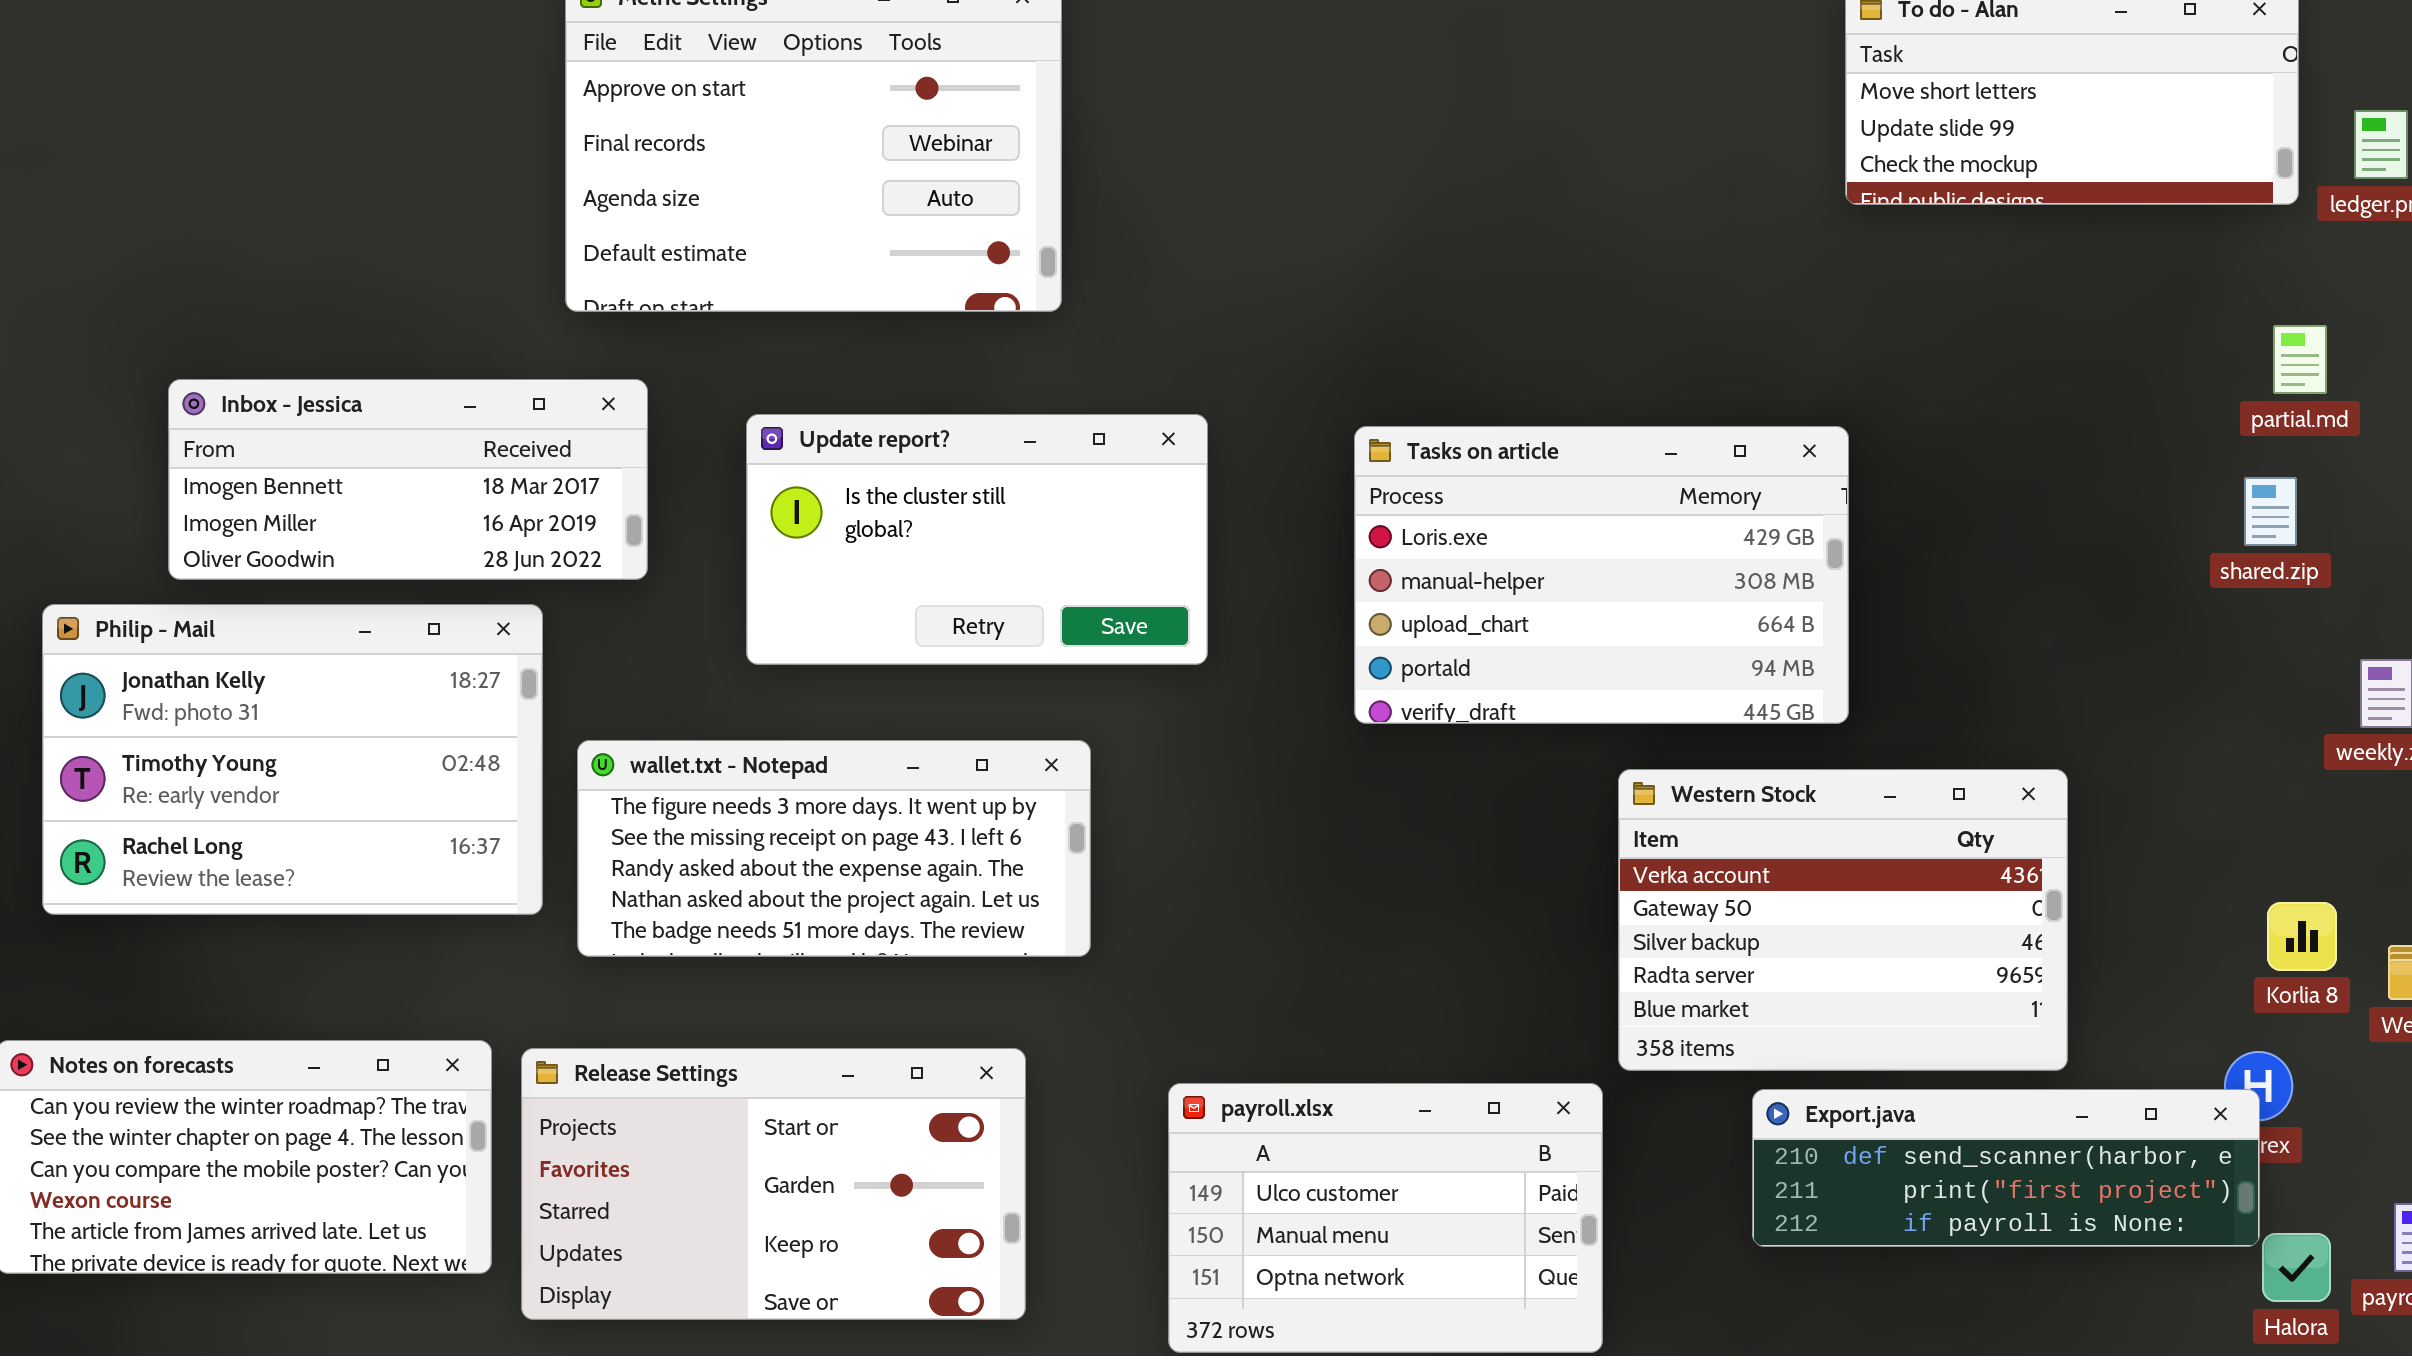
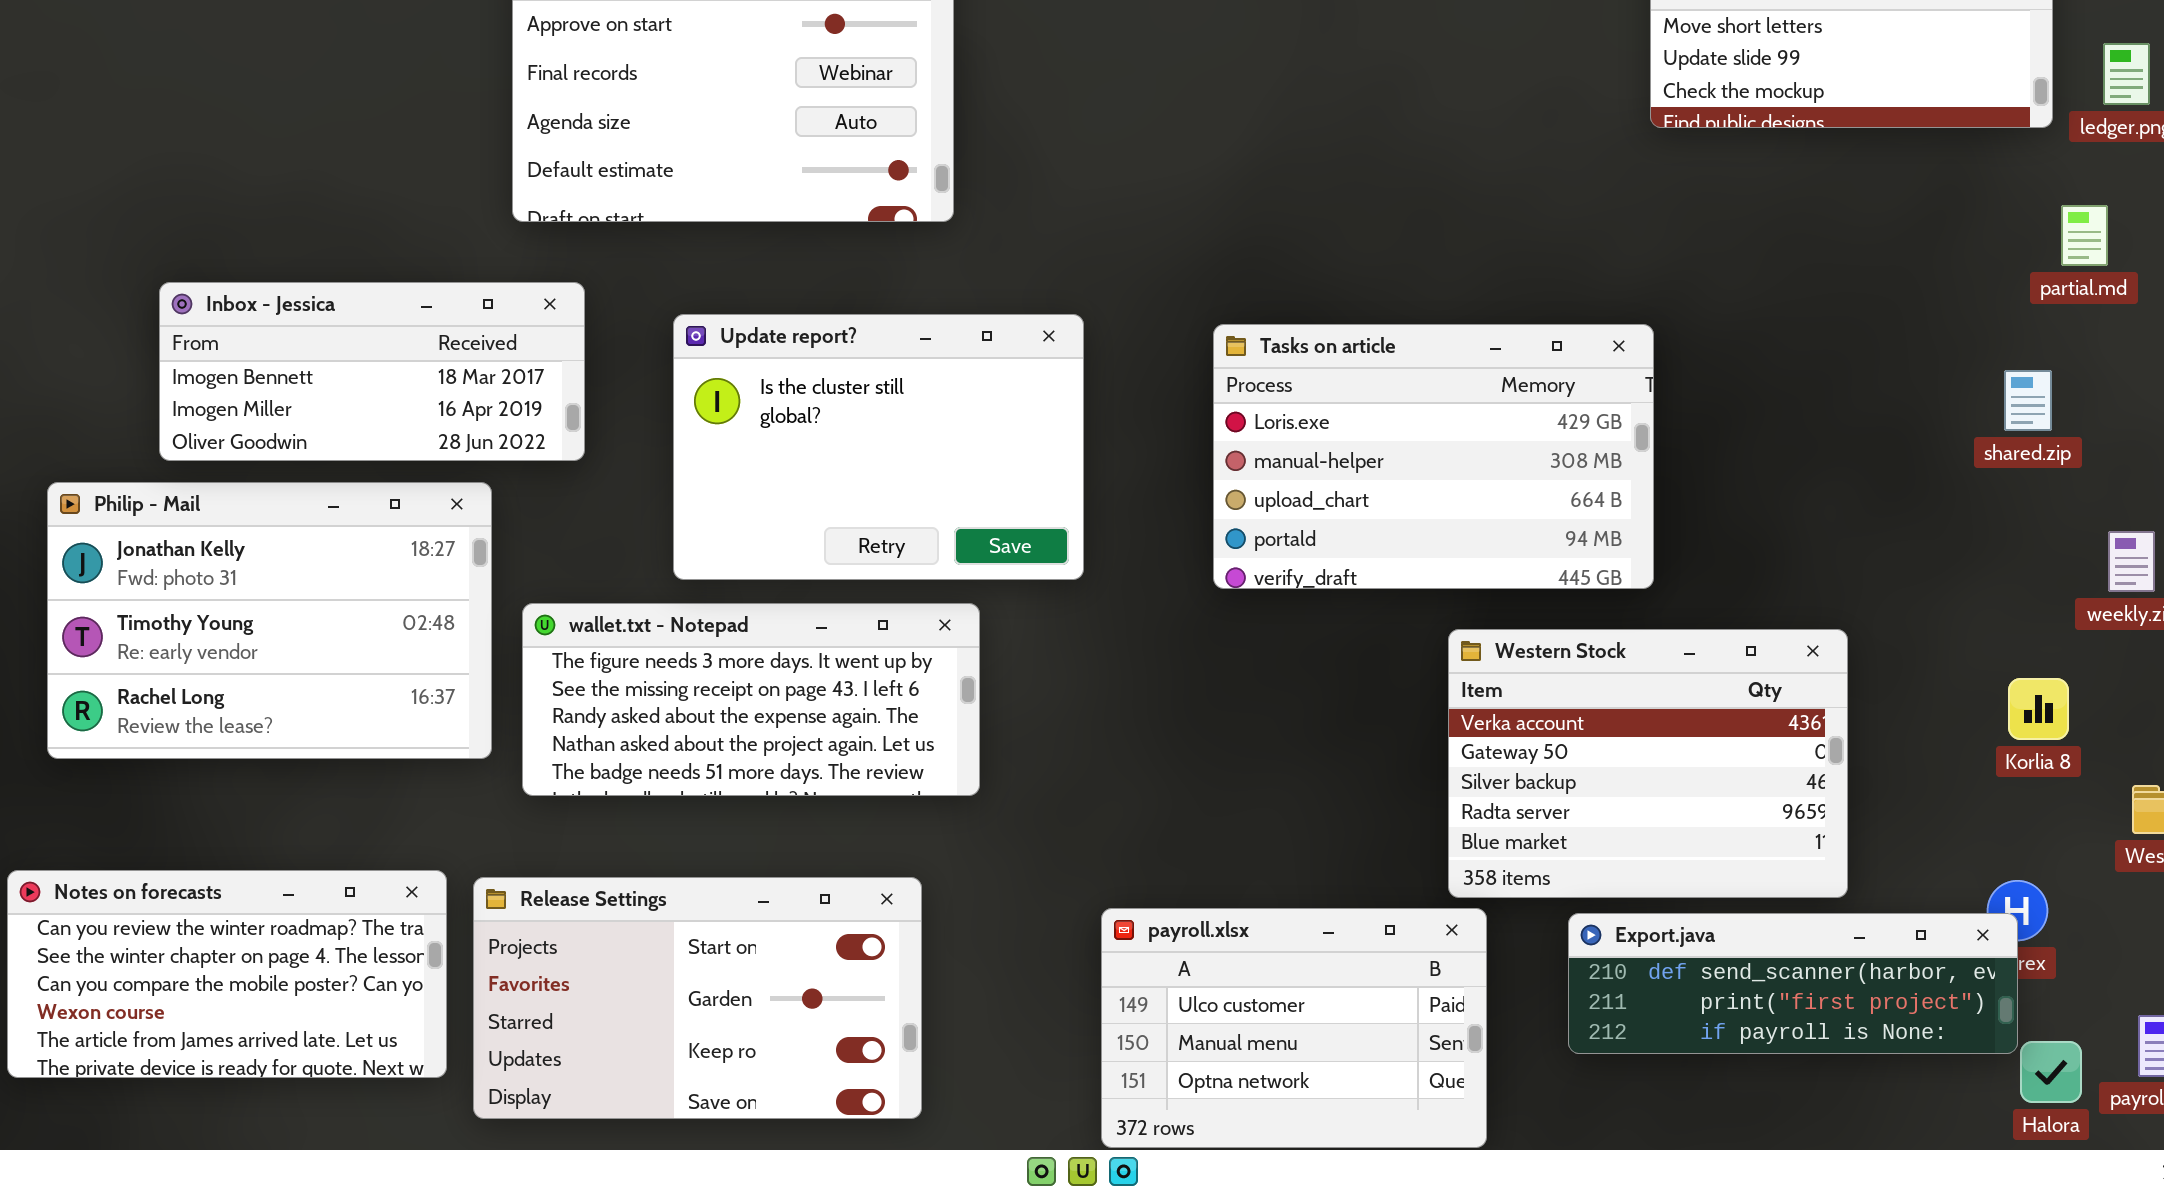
partial.md: [2273,325,2327,394] -> [2061,205,2108,266], moved
Update report?: [746,414,1208,665] -> [673,314,1084,580], resized
Korlia 8: [2267,902,2337,971] -> [2008,678,2069,740], moved
payroll.xlsx: [1168,1083,1603,1353] -> [1101,908,1487,1148], moved

